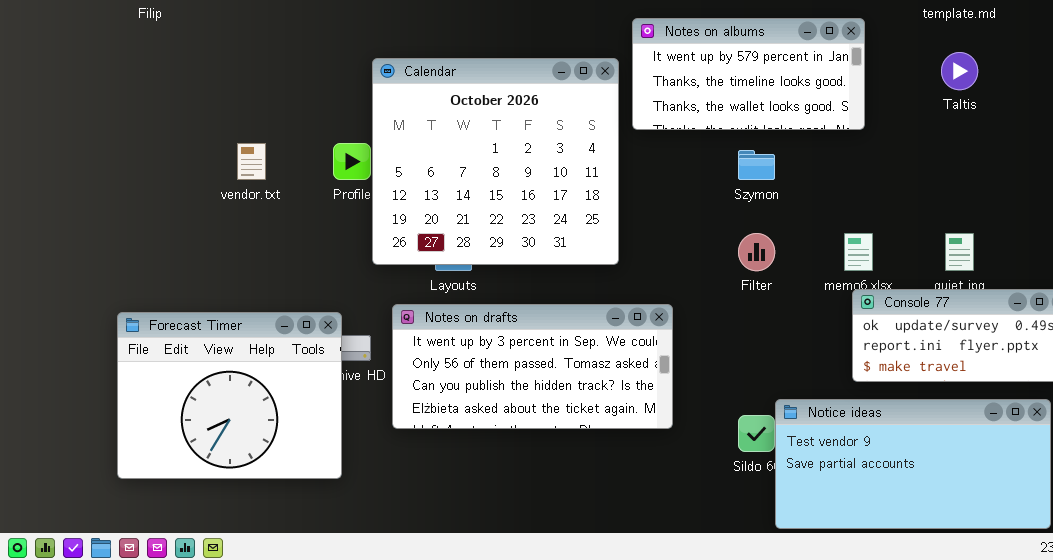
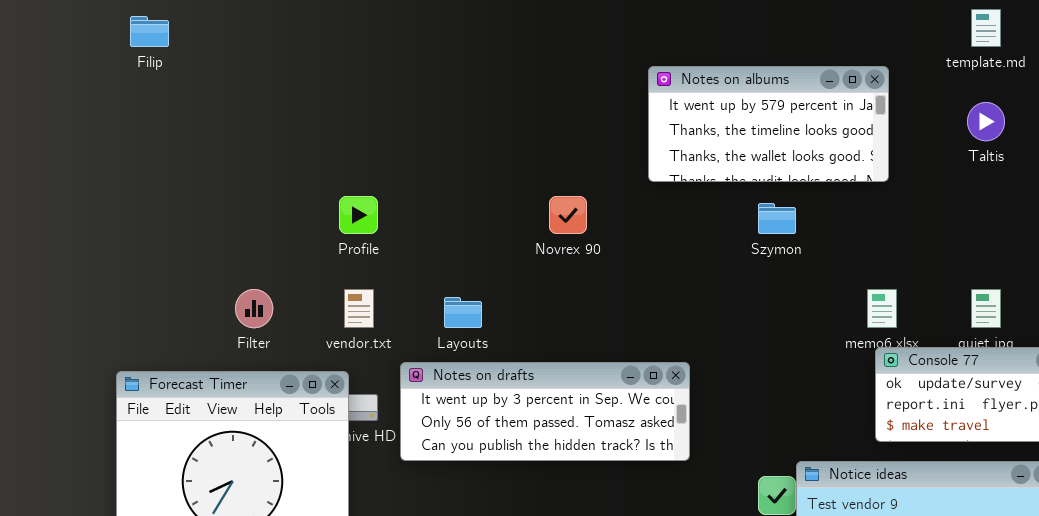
Calendar: [372,58,619,265] -> none, closed
vendor.txt: [237,143,266,180] -> [344,289,374,328], moved
Filter: [738,233,775,271] -> [235,289,273,328], moved
Notes on drafts: [392,304,673,429] -> [400,362,690,461], resized

